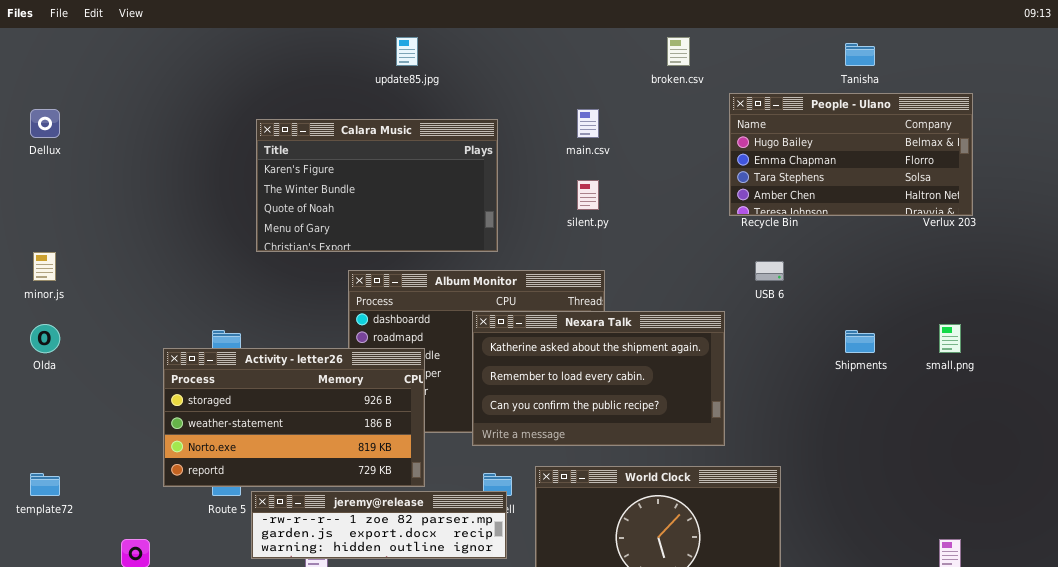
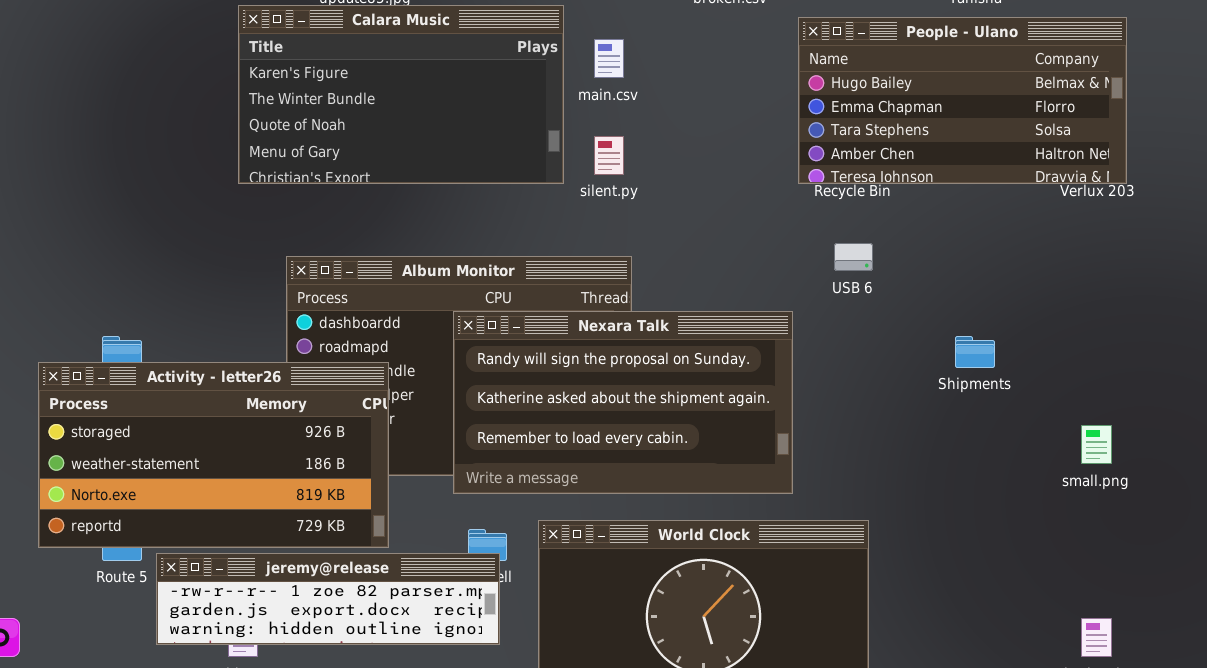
Calara Music: [256,119,498,252] -> [238,5,564,184], moved
Nexara Talk: [472,311,725,446] -> [453,311,793,494], scrolled up 1 row
small.png: [939,324,961,353] -> [1081,425,1112,464], moved

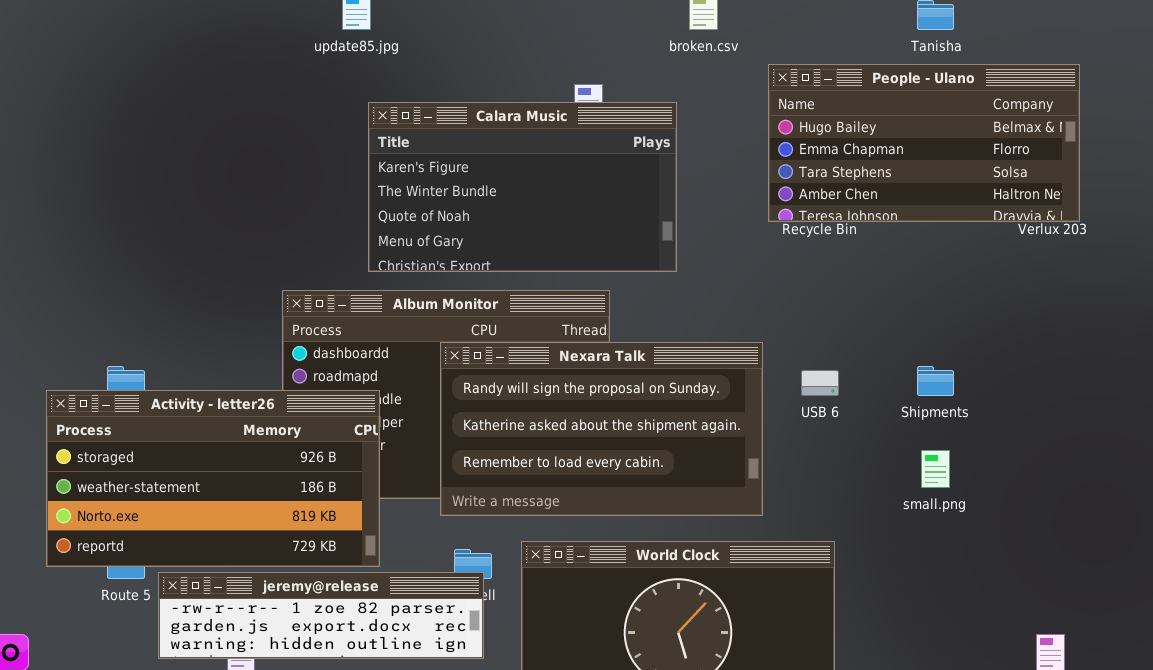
Calara Music: [238,5,564,184] -> [368,102,677,272], moved
USB 6: [834,243,873,271] -> [801,370,839,396], moved
small.png: [1081,425,1112,464] -> [921,450,950,488], moved

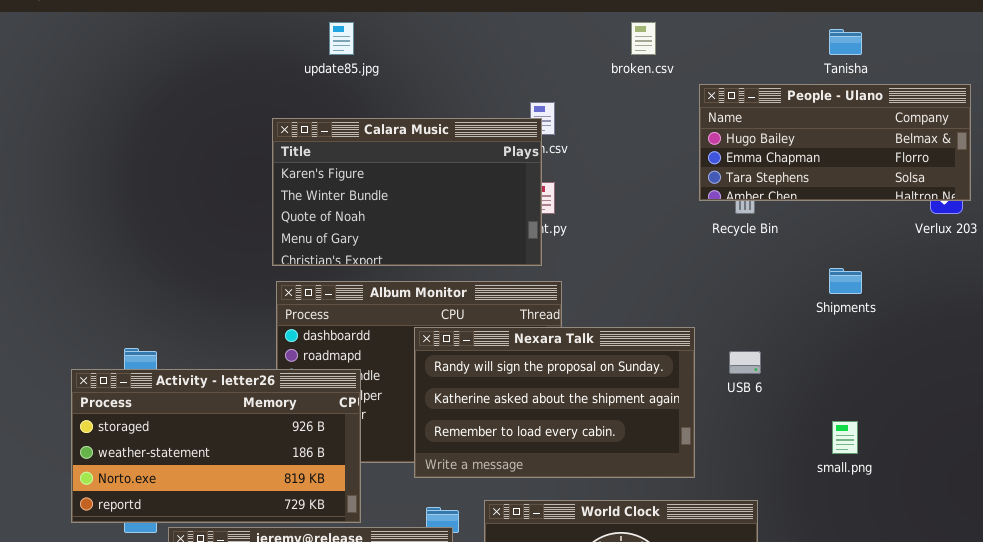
People - Ulano: [768,64,1080,222] -> [699,84,971,201], resized
Calara Music: [368,102,677,272] -> [272,118,542,266], moved
Shipments: [917,366,954,396] -> [829,268,862,294], moved

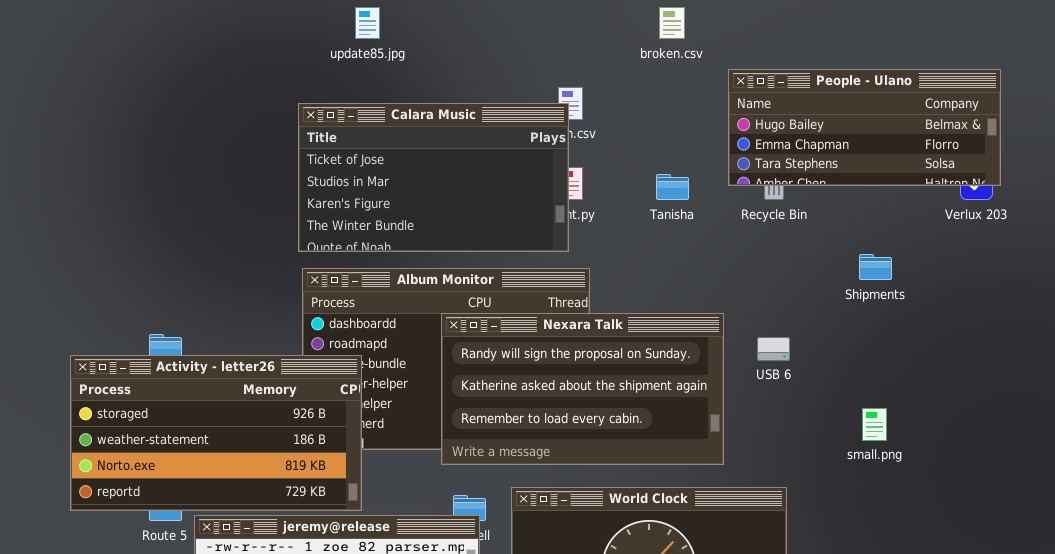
Tanisha: [829,29,862,55] -> [656,174,689,200], moved
Calara Music: [272,118,542,266] -> [298,103,569,252], scrolled up 2 rows
Activity - letter26: [71,369,361,523] -> [70,355,362,511], moved

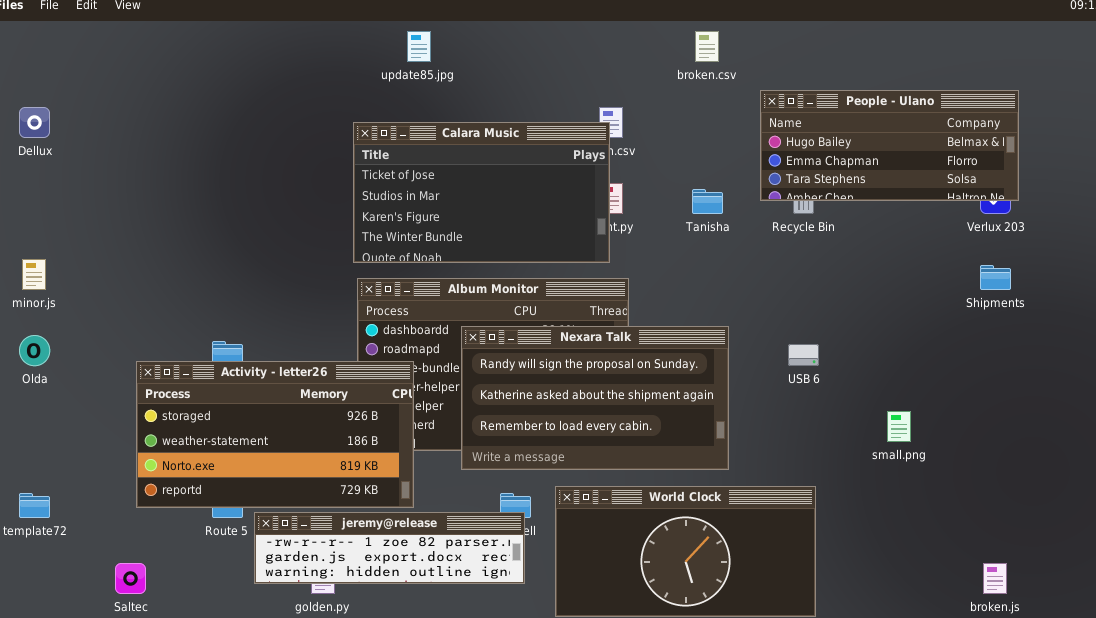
Shipments: [859,254,892,280] -> [980,265,1011,290], moved
Nexara Talk: [441,313,724,465] -> [461,326,729,470], moved

